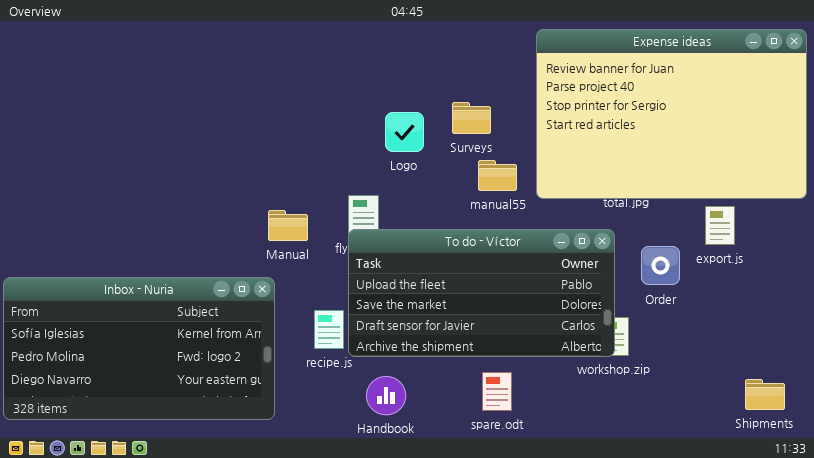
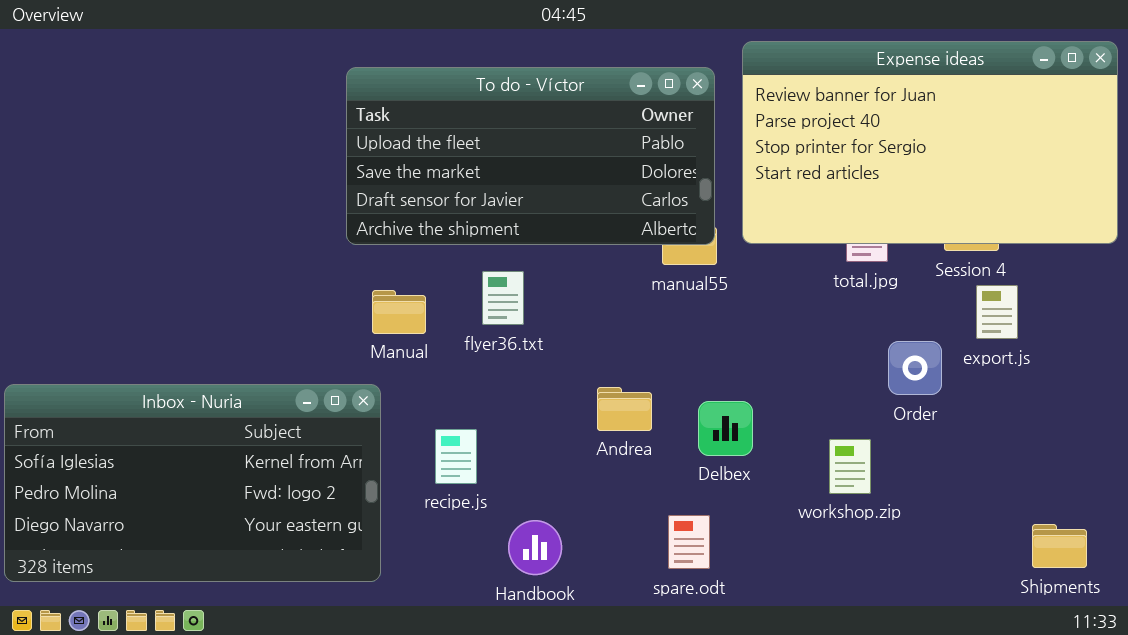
Expense ideas: [536,29,807,199] -> [742,41,1118,244], resized
To do - Víctor: [348,229,615,357] -> [346,67,715,245], moved

